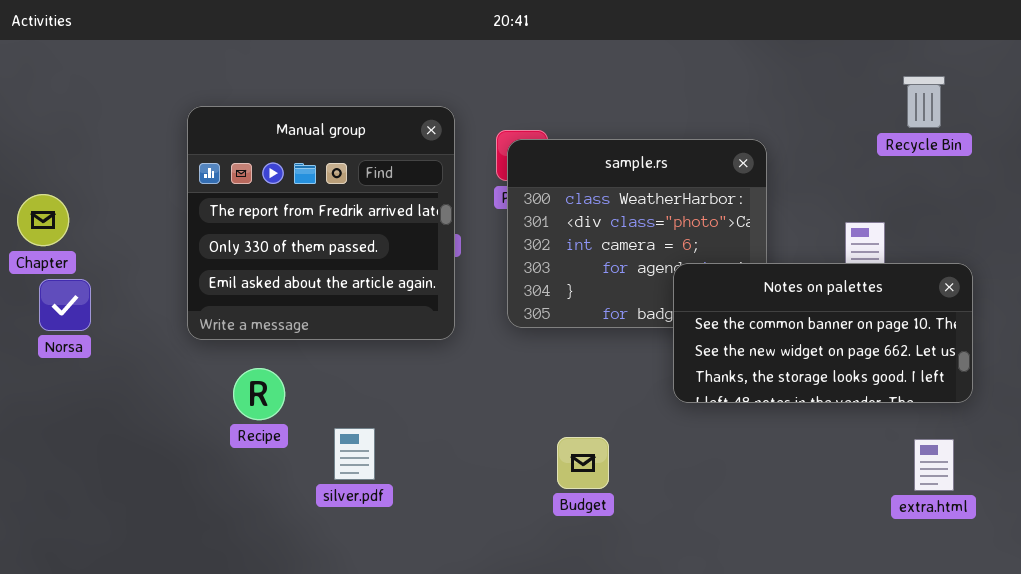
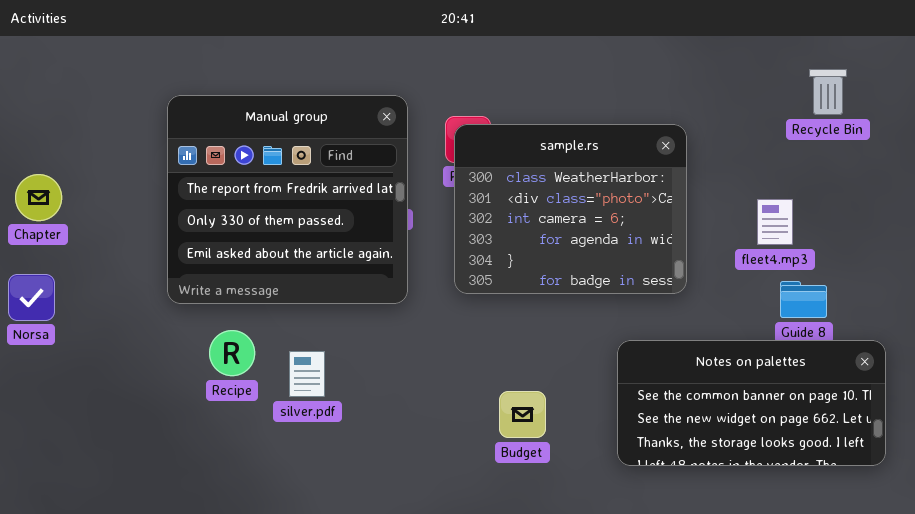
Notes on palettes: [673,263,973,403] -> [617,340,886,466], moved
Norsa: [39,279,91,331] -> [8,274,55,321], moved
silver.pdf: [334,428,375,480] -> [289,351,325,397], moved

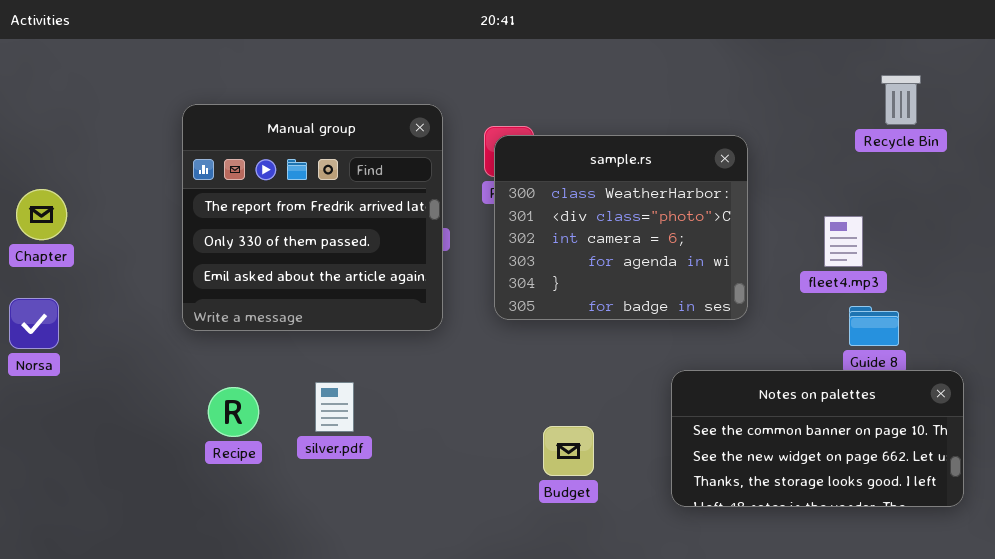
Recipe: [209,330,255,376] -> [208,387,259,437], moved

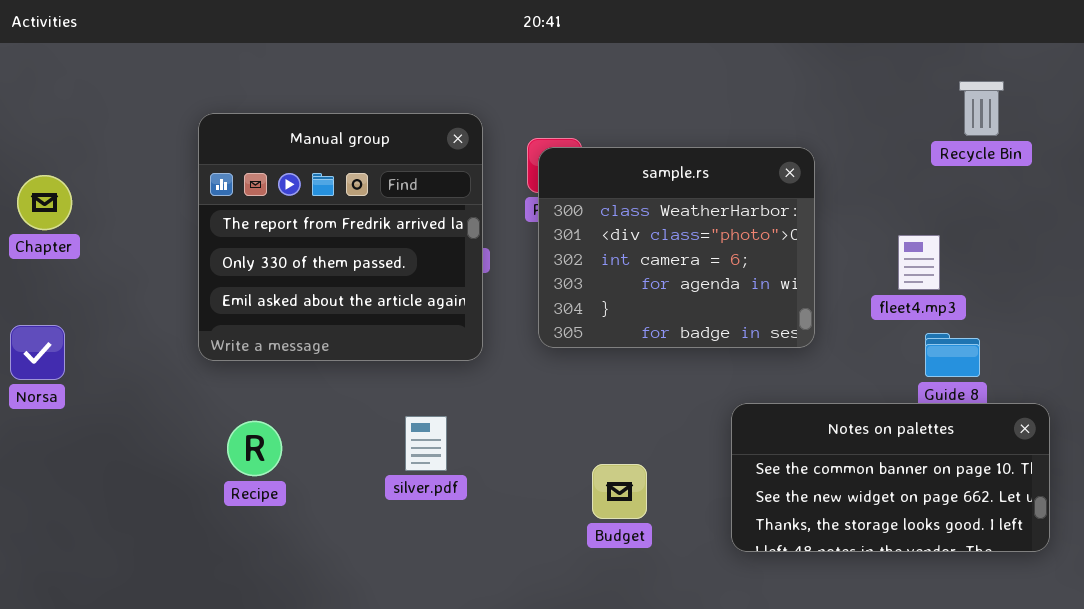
Chapter: [16,189,67,240] -> [17,175,72,230], moved
silver.pdf: [315,382,354,432] -> [405,416,447,471], moved

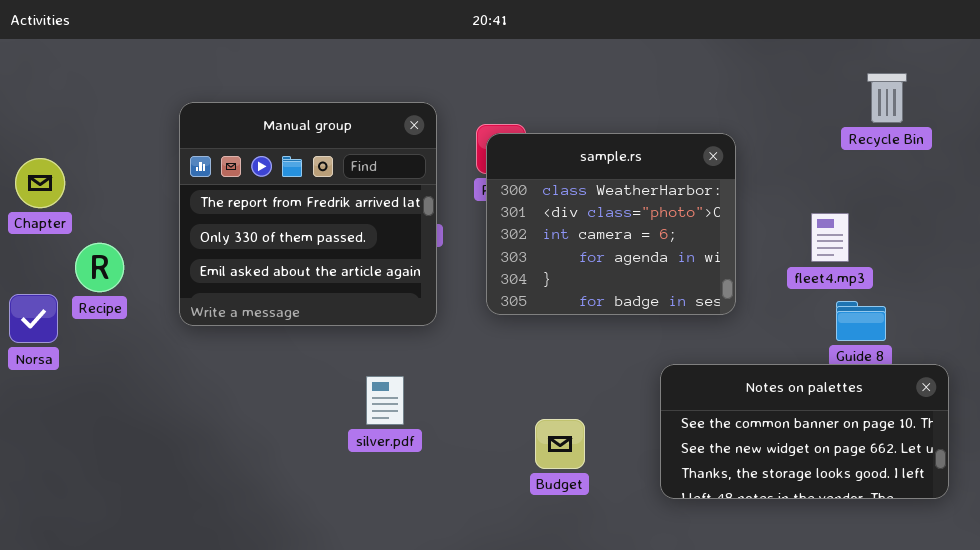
Recipe: [227,421,282,476] -> [75,243,124,292], moved

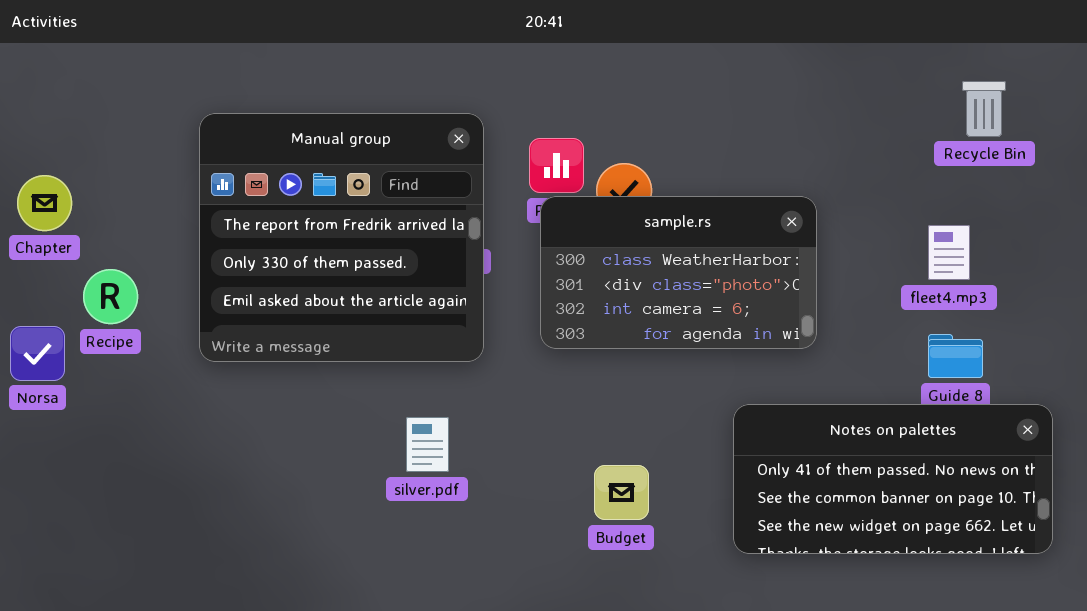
sample.rs: [486,133,736,315] -> [540,196,817,349], resized
fleet4.mp3: [811,213,849,262] -> [928,225,970,280], moved
Notes on palettes: [660,364,949,499] -> [733,404,1053,554], scrolled up 1 row

